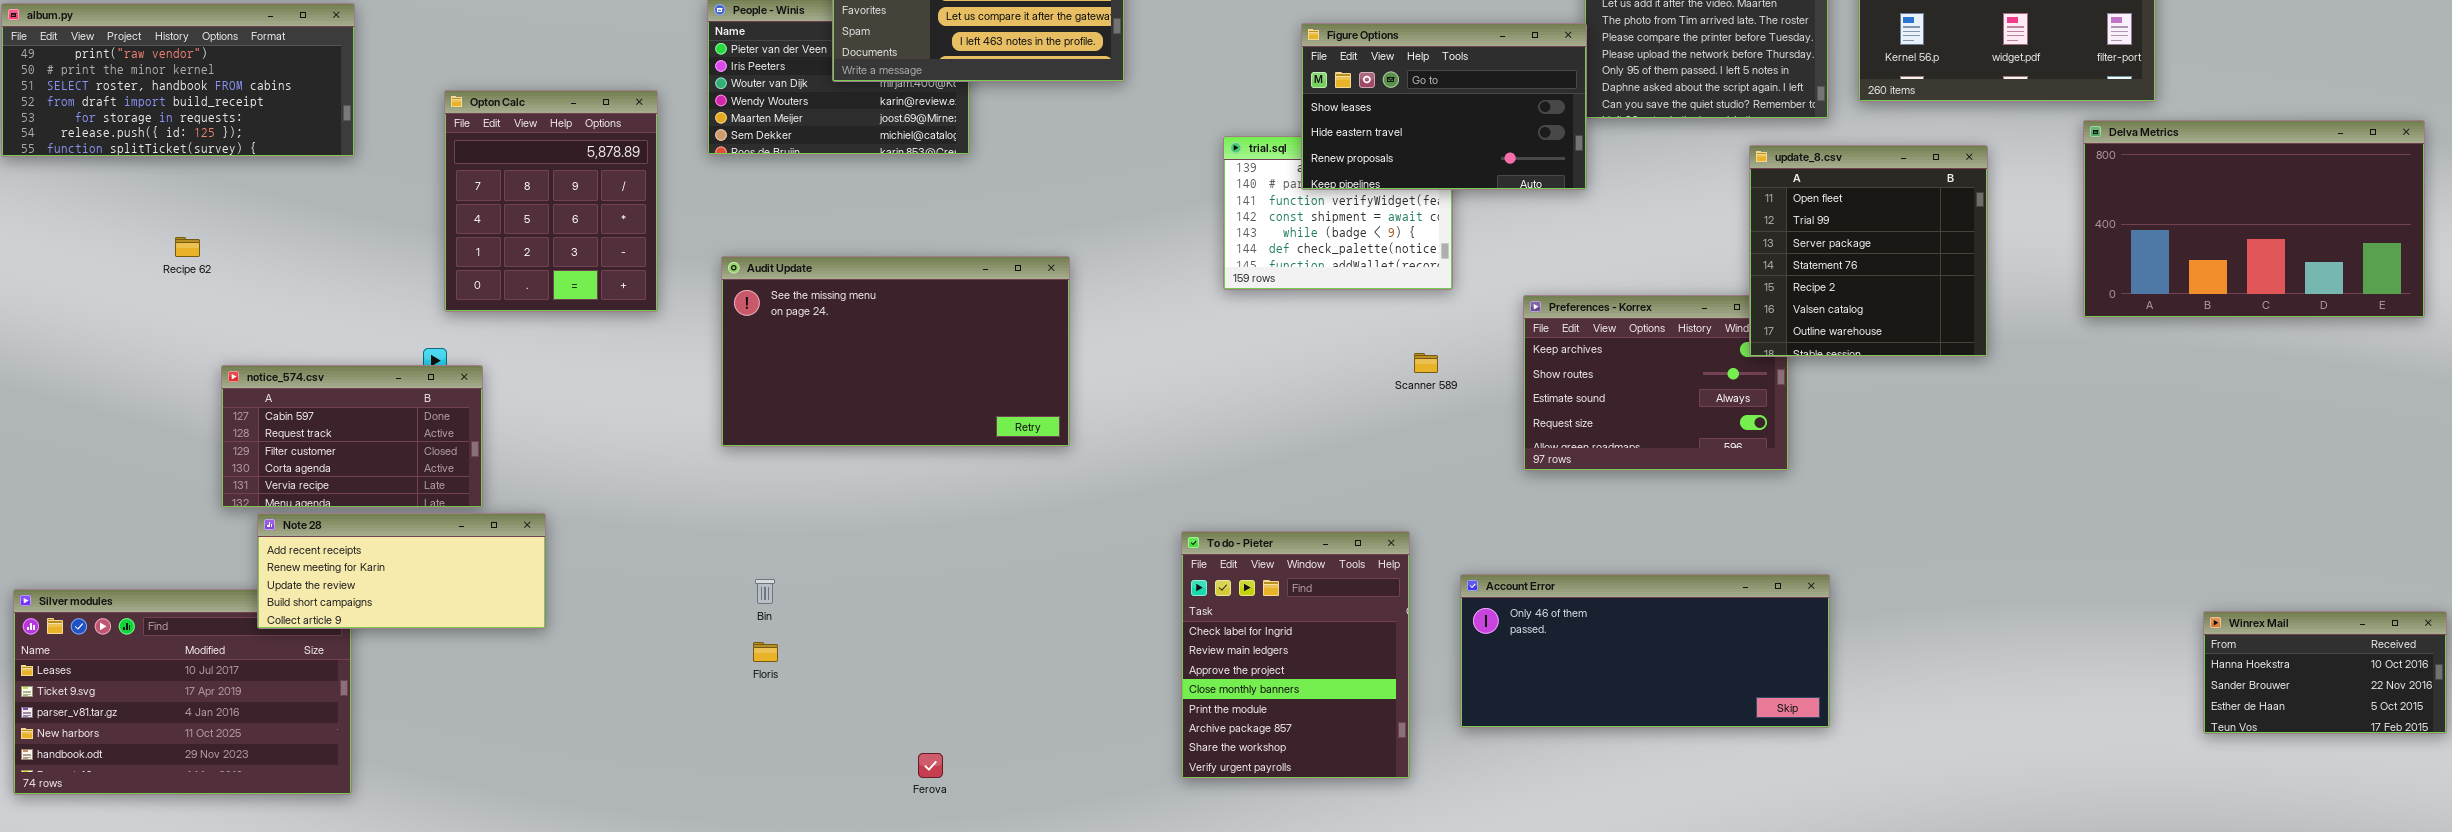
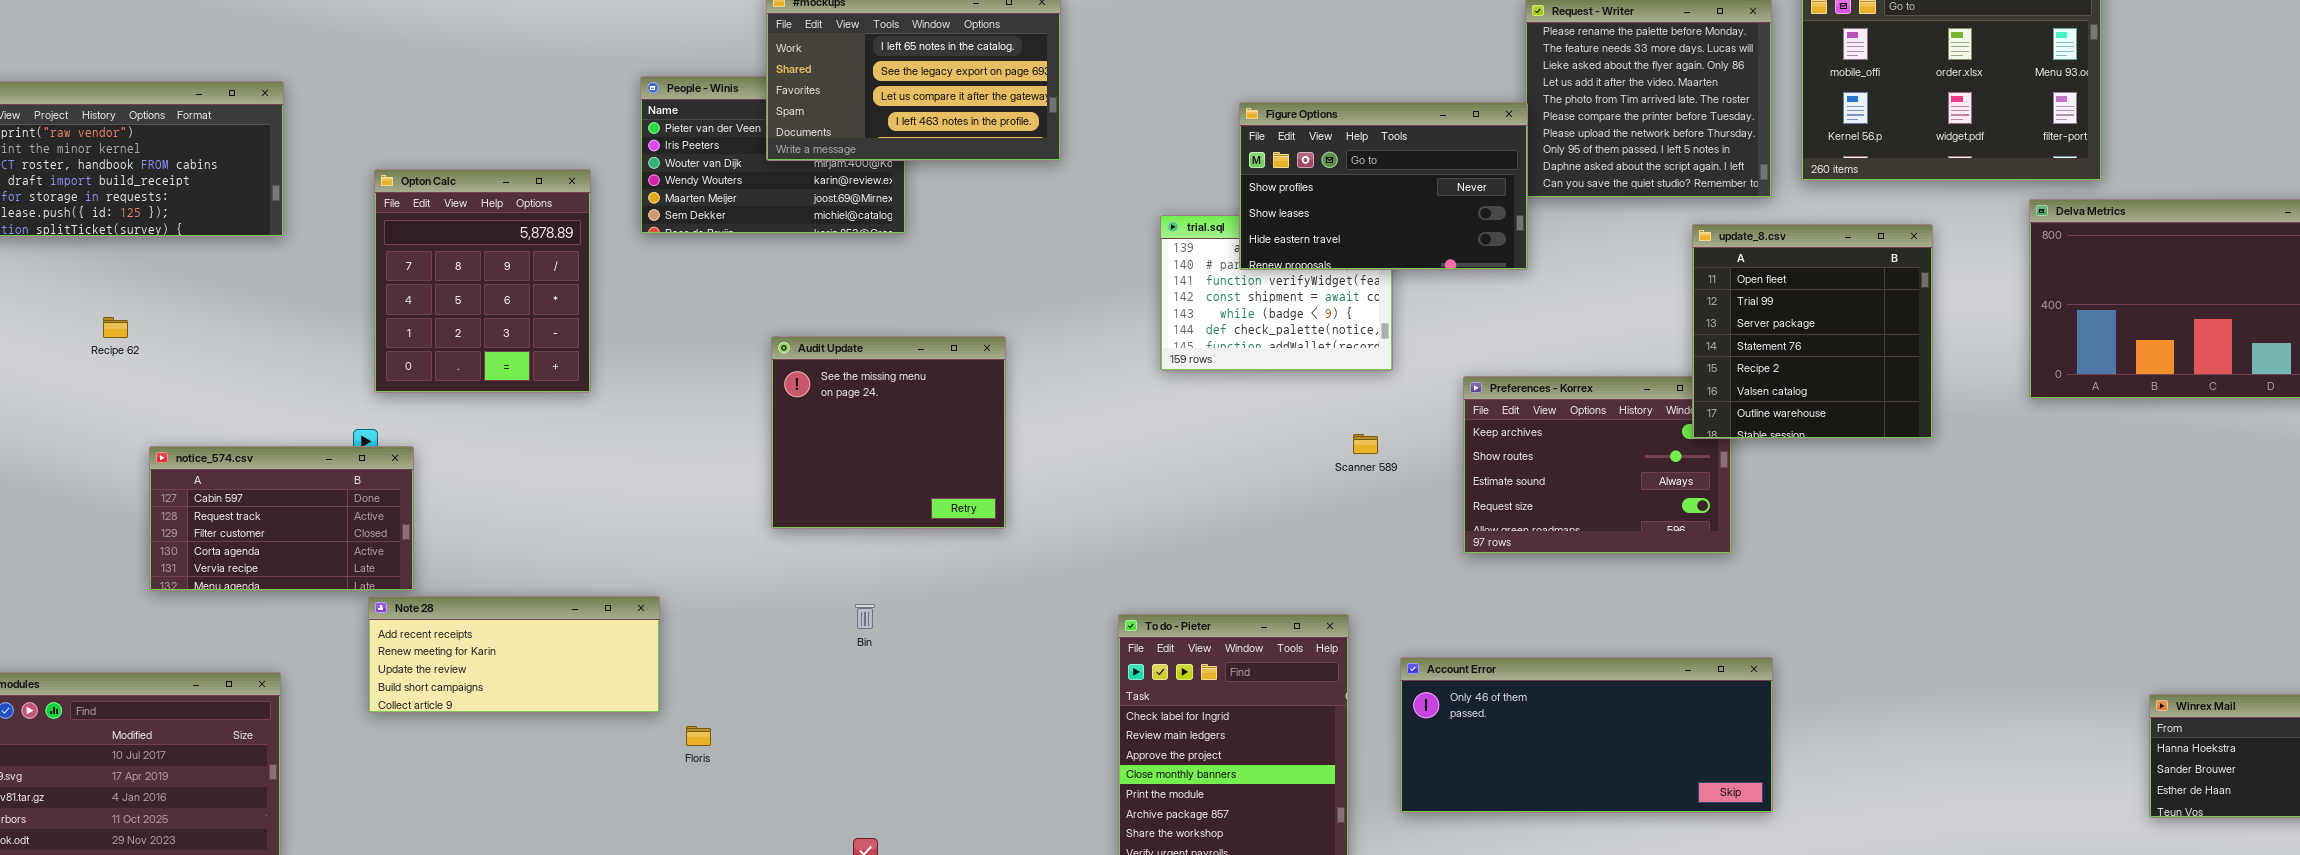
Figure Options: [1301,23,1587,190] -> [1239,102,1528,270], scrolled up 1 row
Audit Update: [721,256,1070,447] -> [771,336,1006,529], resized
Note 28: [257,513,546,629] -> [368,596,660,713], moved
Bin: [755,579,775,604] -> [855,604,875,629], moved

